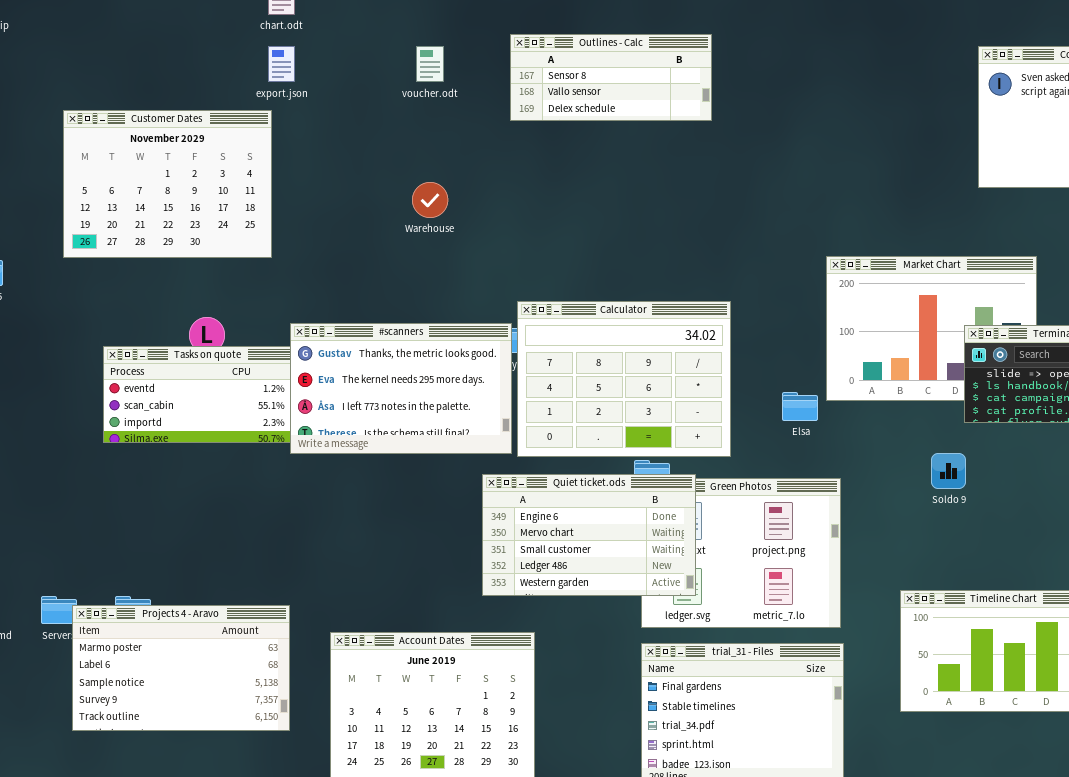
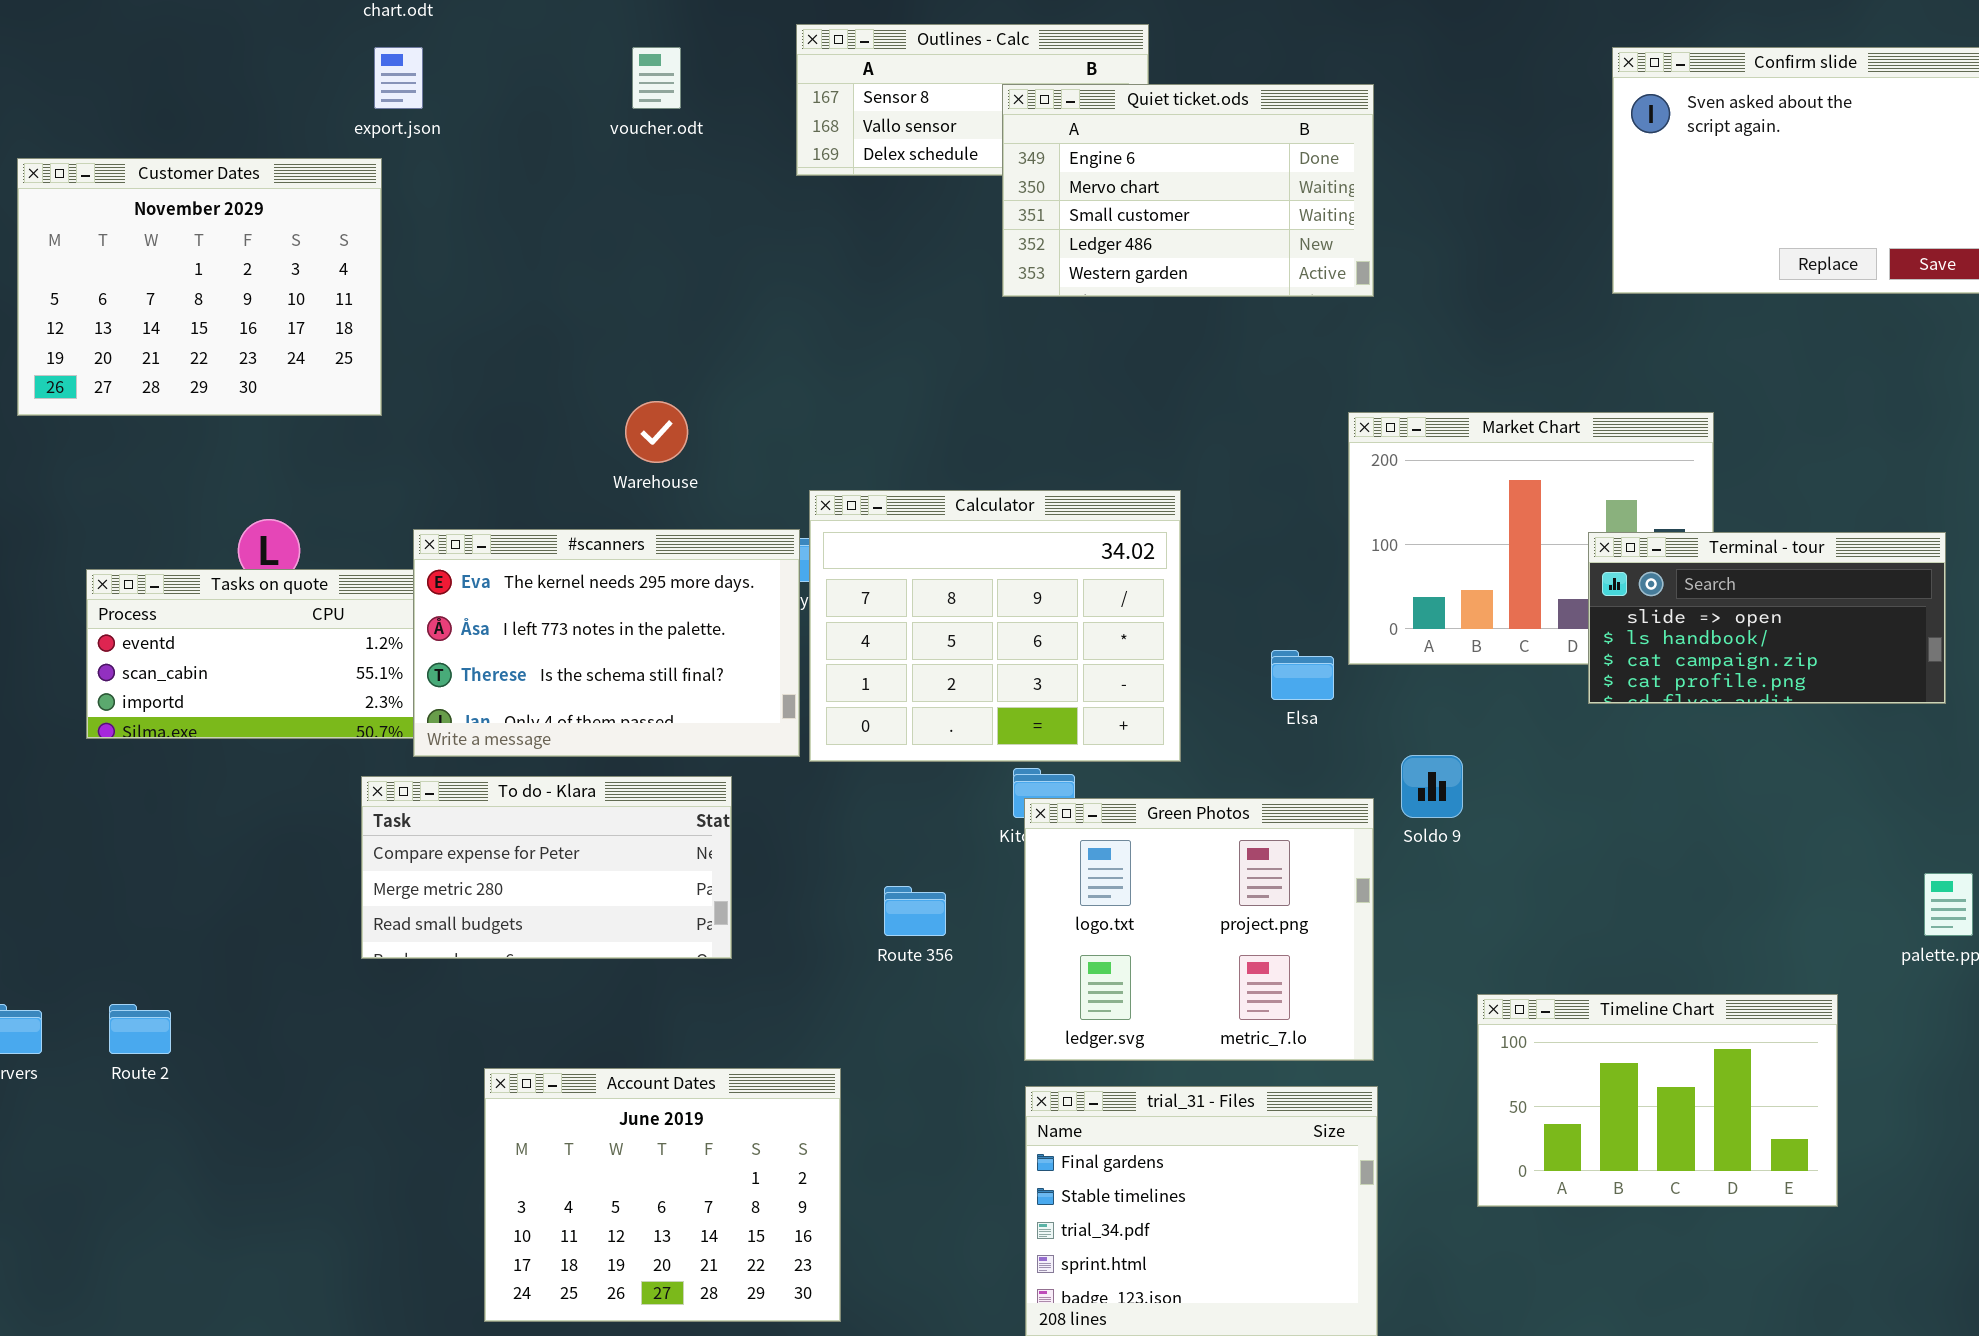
Warehouse: [412,182,448,218] -> [625,401,688,463], moved
#scanners: [290,323,512,454] -> [413,529,800,757], scrolled down 1 row
Soldo 9: [931,453,966,489] -> [1401,755,1463,818], moved
To do - Klara: none -> [361,776,732,959], opened
Quiet ticket.ods: [482,474,696,596] -> [1002,84,1374,297], moved
Projects 4 - Aravo: [72,605,290,731] -> none, closed

